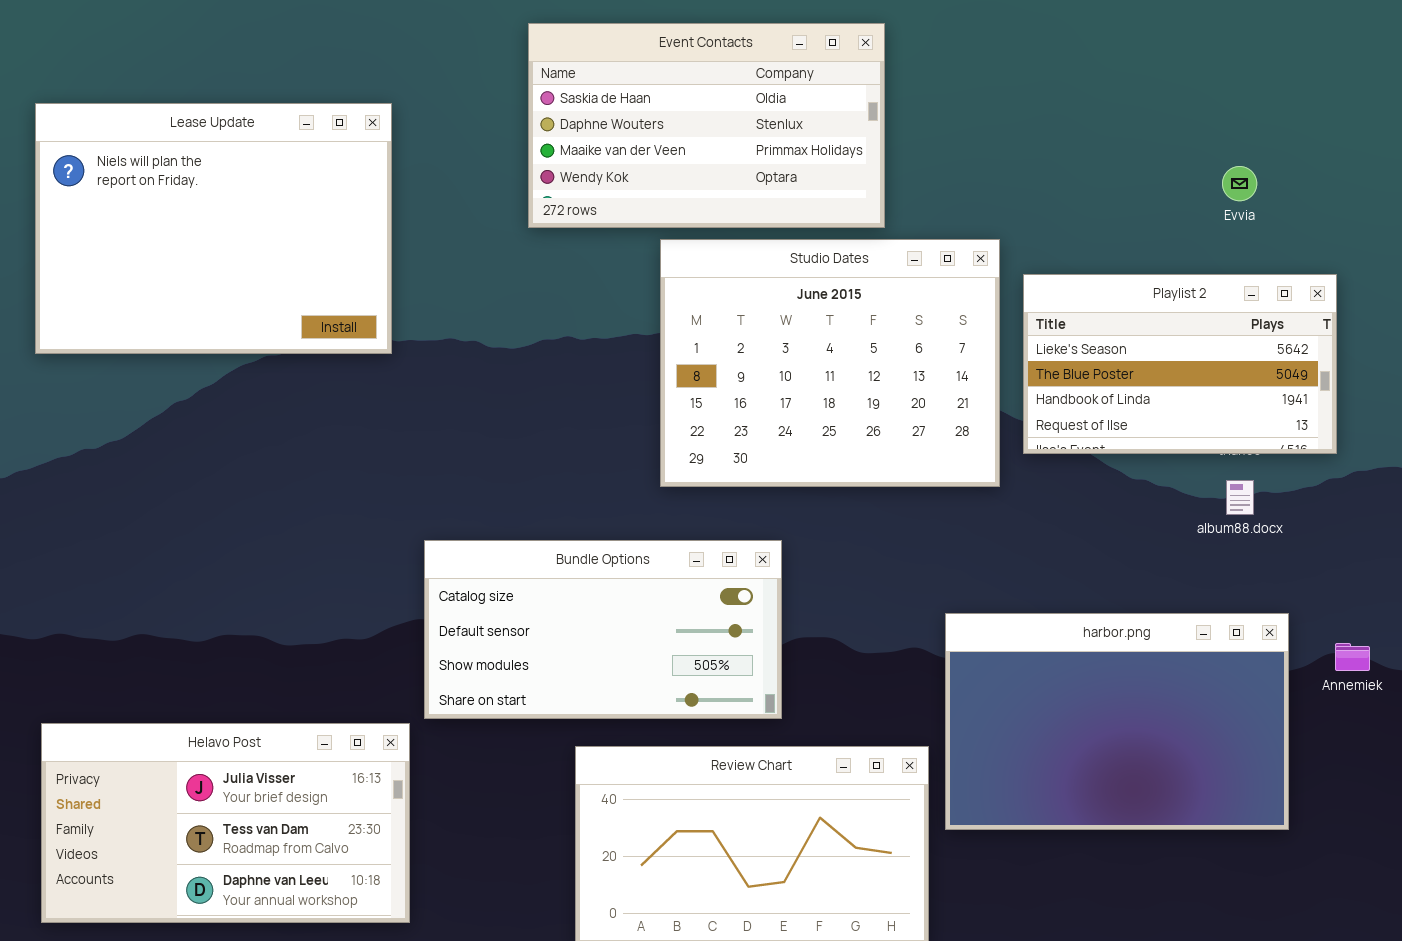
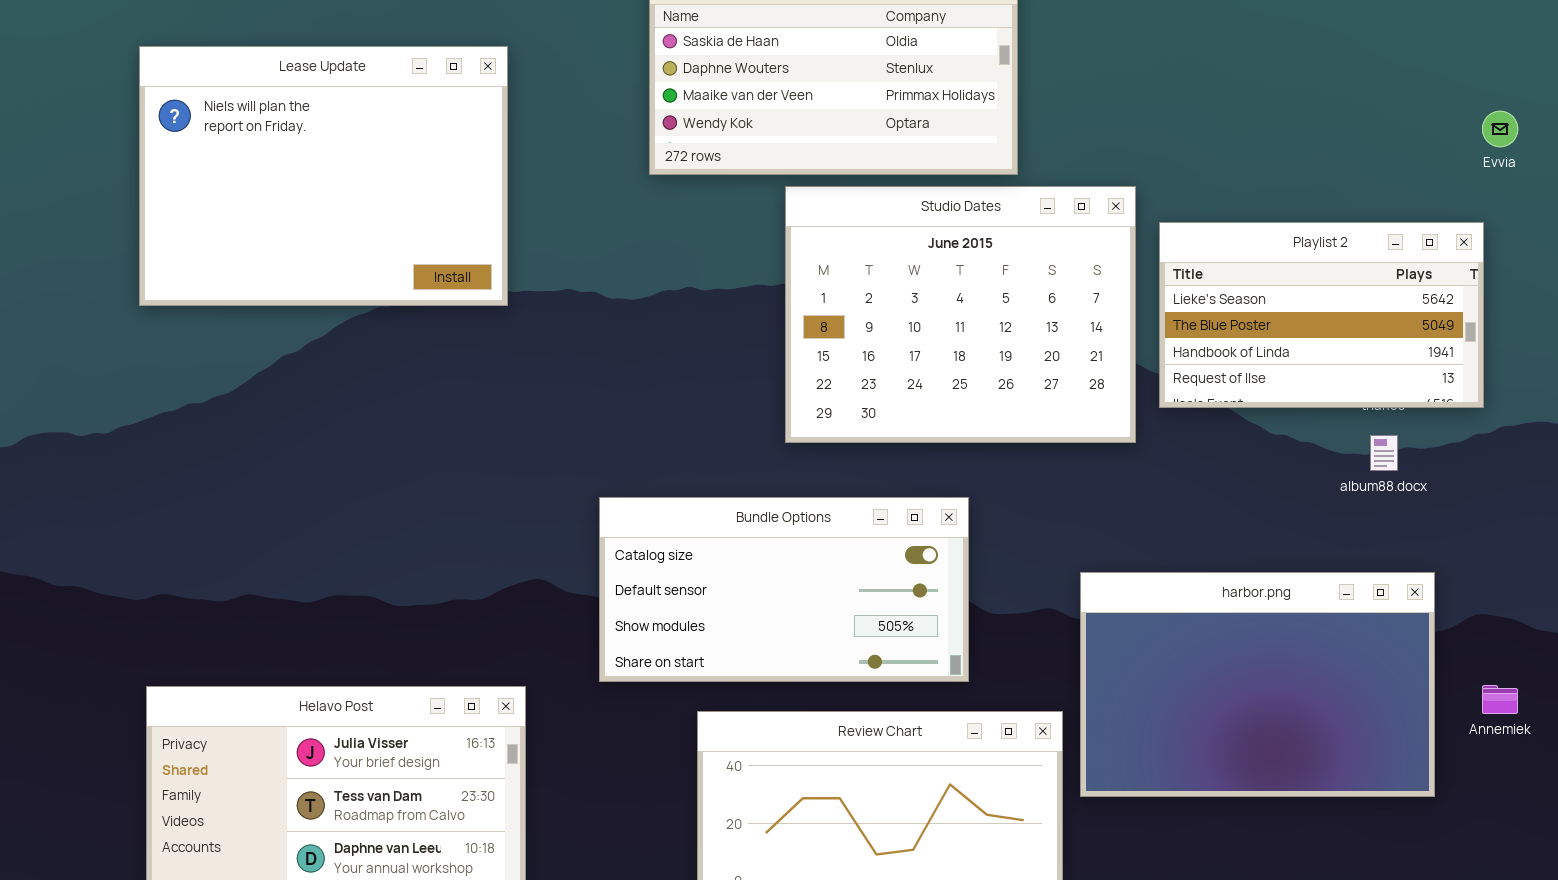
Evvia: [1222,166,1257,201] -> [1482,111,1518,147], moved
Bundle Options: [424,540,782,719] -> [599,497,969,682], moved
Annemiek: [1335,643,1370,671] -> [1482,685,1518,714], moved

